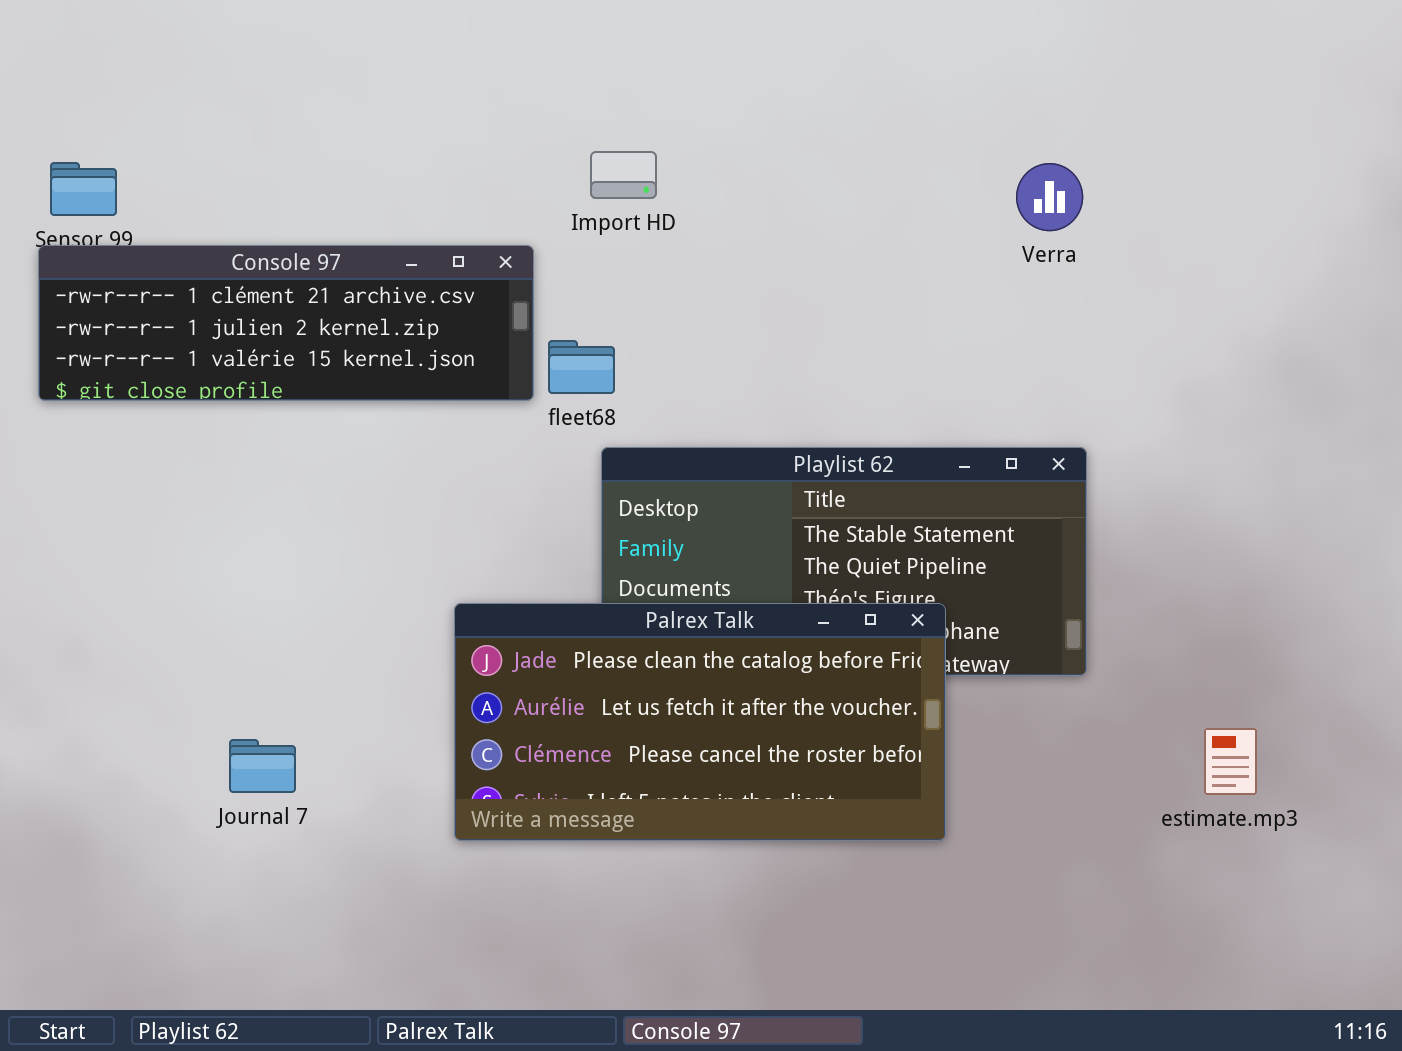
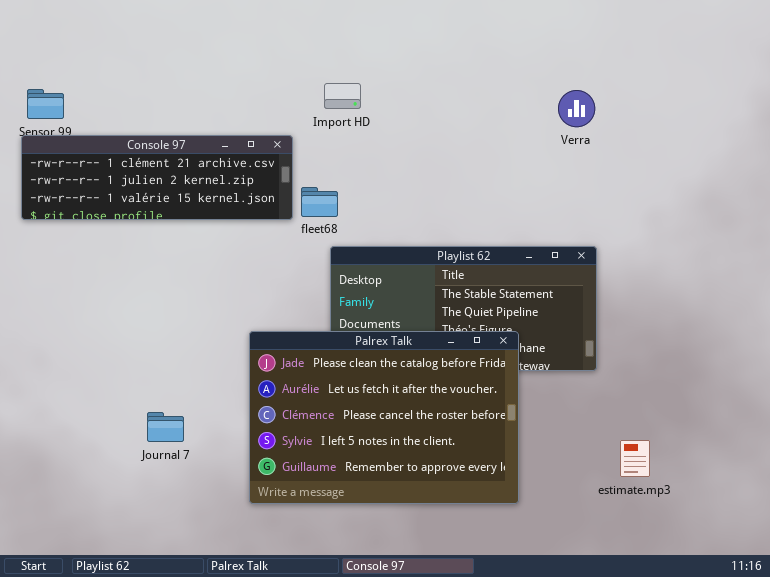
Palrex Talk: [454,603,946,841] -> [249,331,519,504], resized
estimate.mp3: [1204,728,1257,795] -> [620,440,650,477], moved
Journal 7: [229,739,296,793] -> [147,412,184,442], moved

